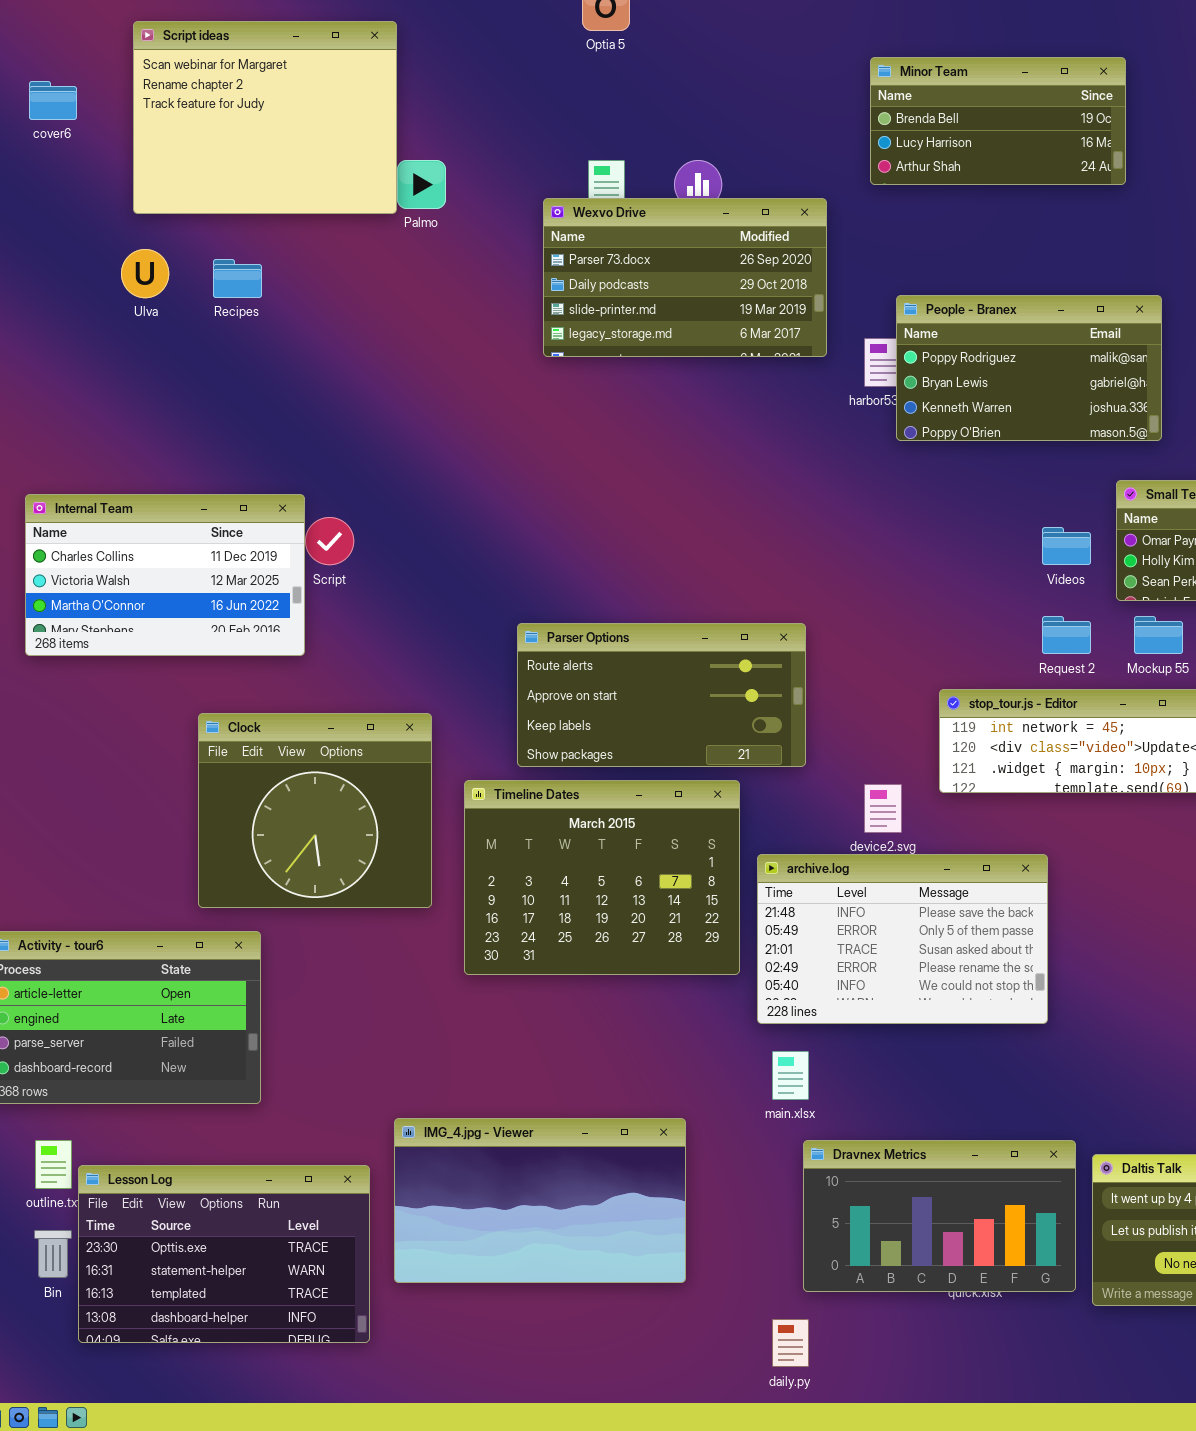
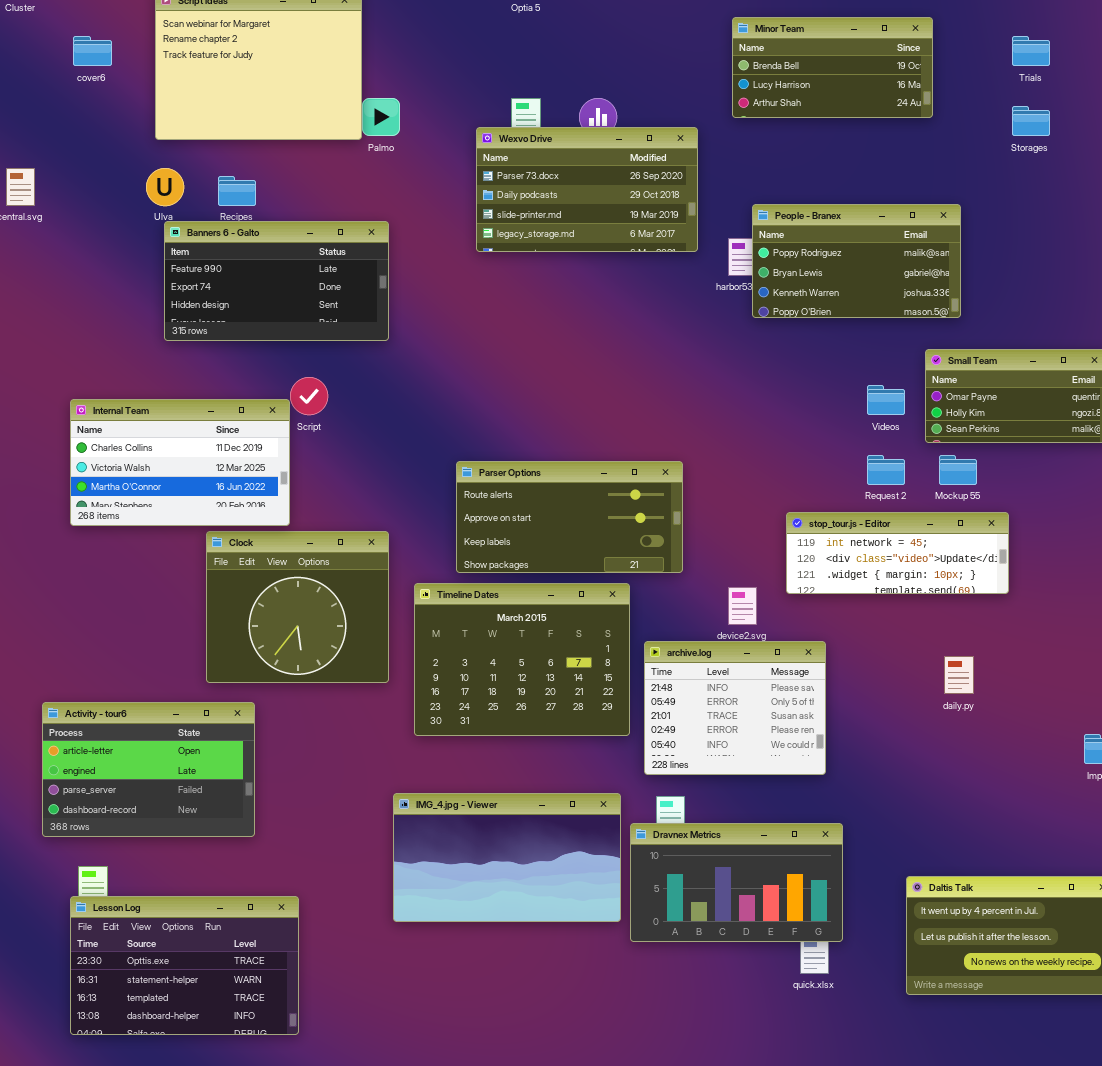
Banners 6 - Galto: none -> [164,221,389,341], opened
Internal Team: [25,494,305,656] -> [70,399,290,526], moved
archive.log: [757,854,1048,1024] -> [644,641,826,775], resized
IMG_4.jpg - Viewer: [394,1118,686,1283] -> [393,793,621,922], moved
Dravnex Metrics: [803,1140,1076,1292] -> [630,823,843,942], moved
Lesson Log: [78,1165,370,1343] -> [70,896,299,1035], moved
daily.py: [772,1319,809,1367] -> [944,656,974,694], moved

